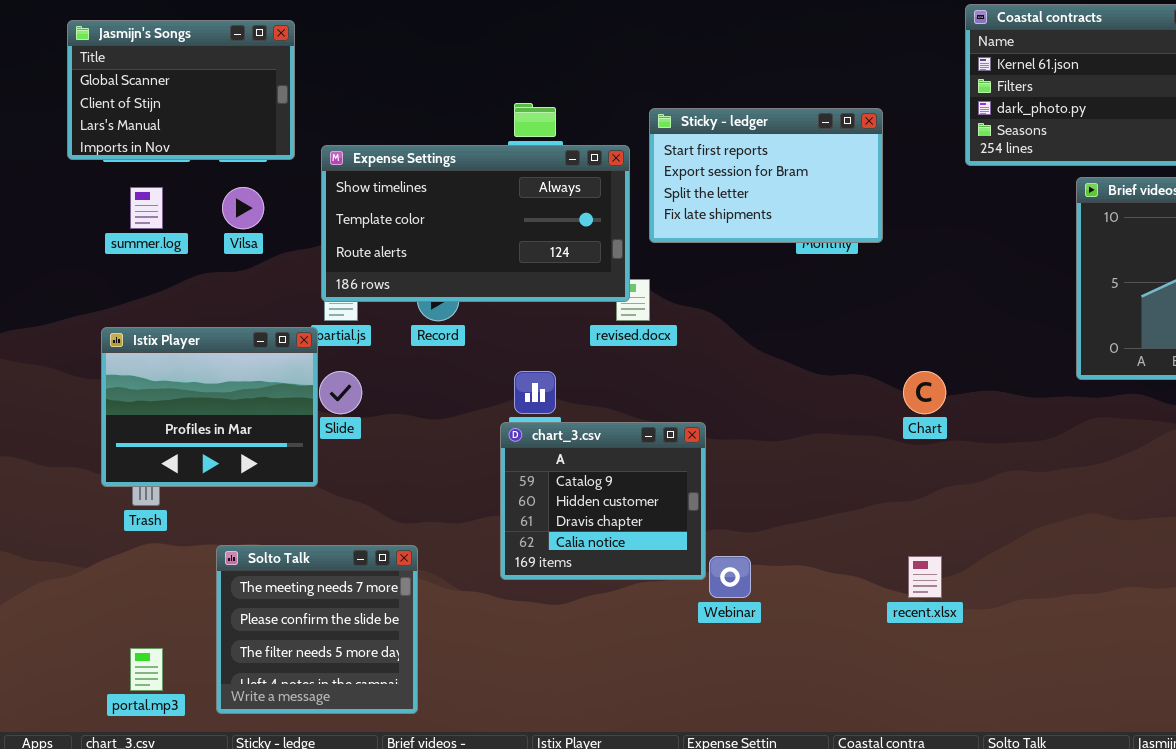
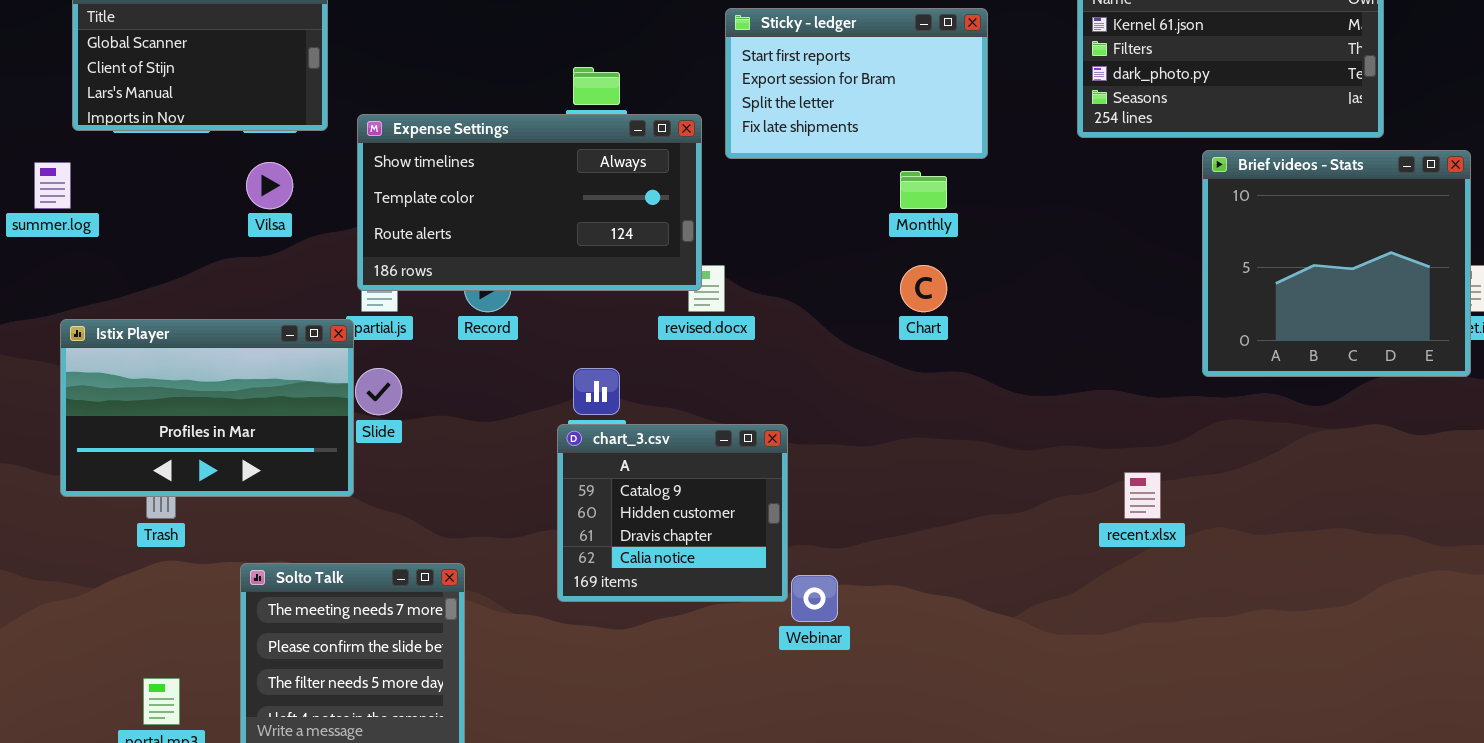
Sticky - ledger: [649,108,883,243] -> [725,8,988,159], moved
summer.log: [130,187,163,229] -> [34,162,71,209], moved
Istix Player: [101,327,318,487] -> [60,319,354,497], resized
Chart: [903,371,946,414] -> [900,265,947,312], moved
recent.xlsx: [908,556,942,598] -> [1124,472,1161,519], moved

